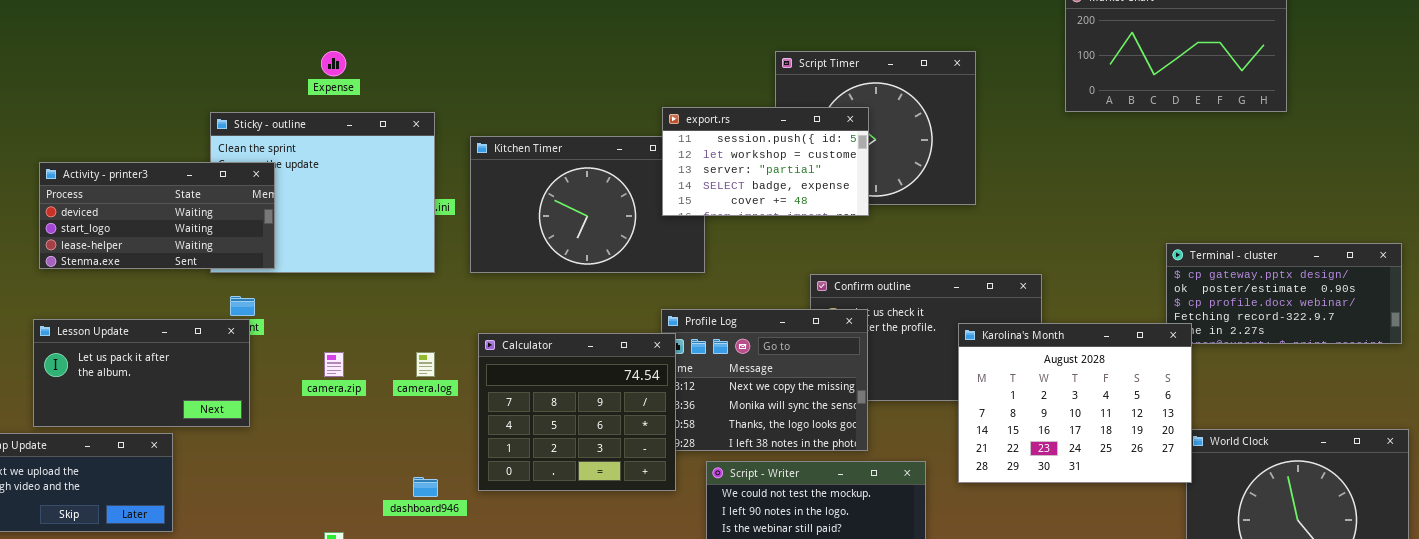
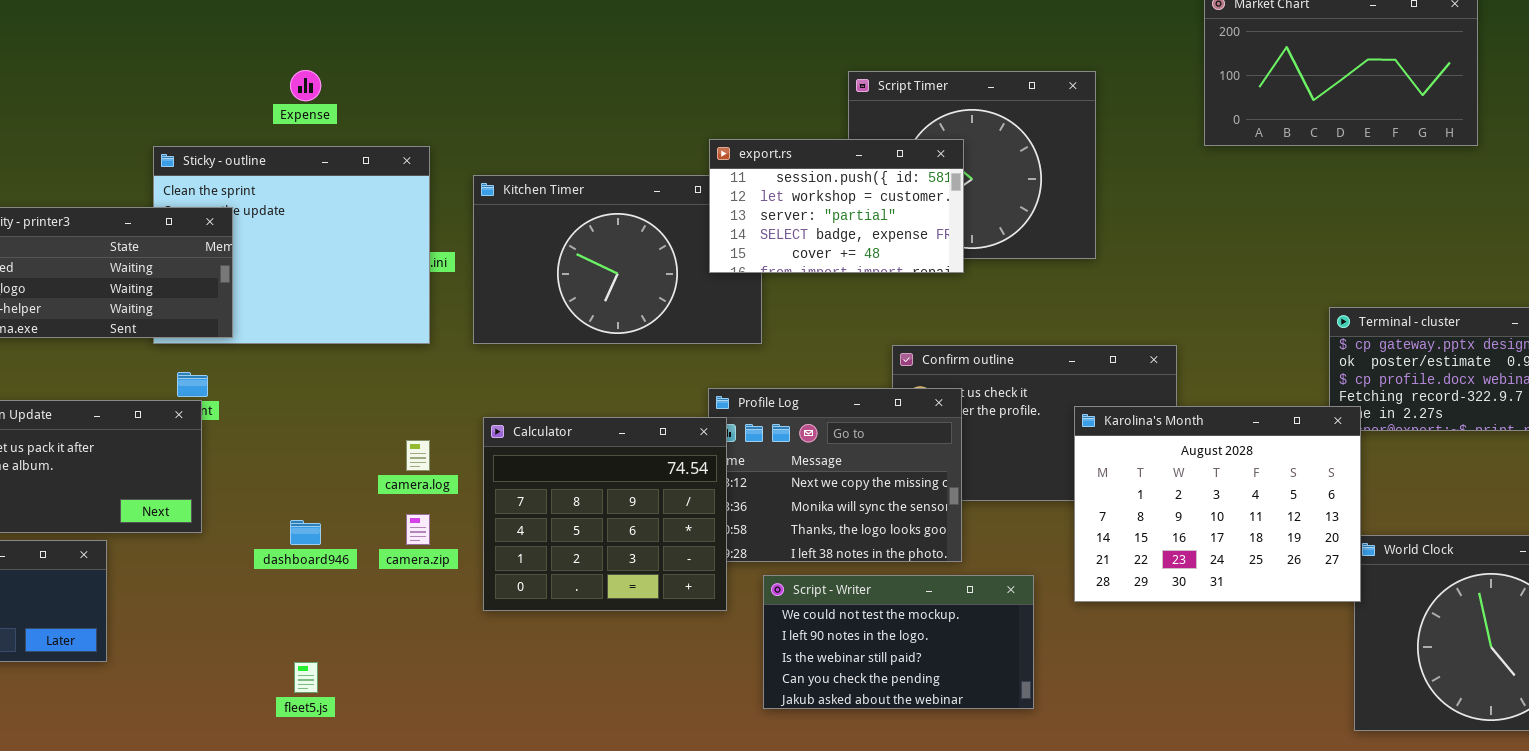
camera.zip: [324,352,344,377] -> [406,514,430,545], moved
dashboard946: [413,477,438,497] -> [290,520,321,545], moved

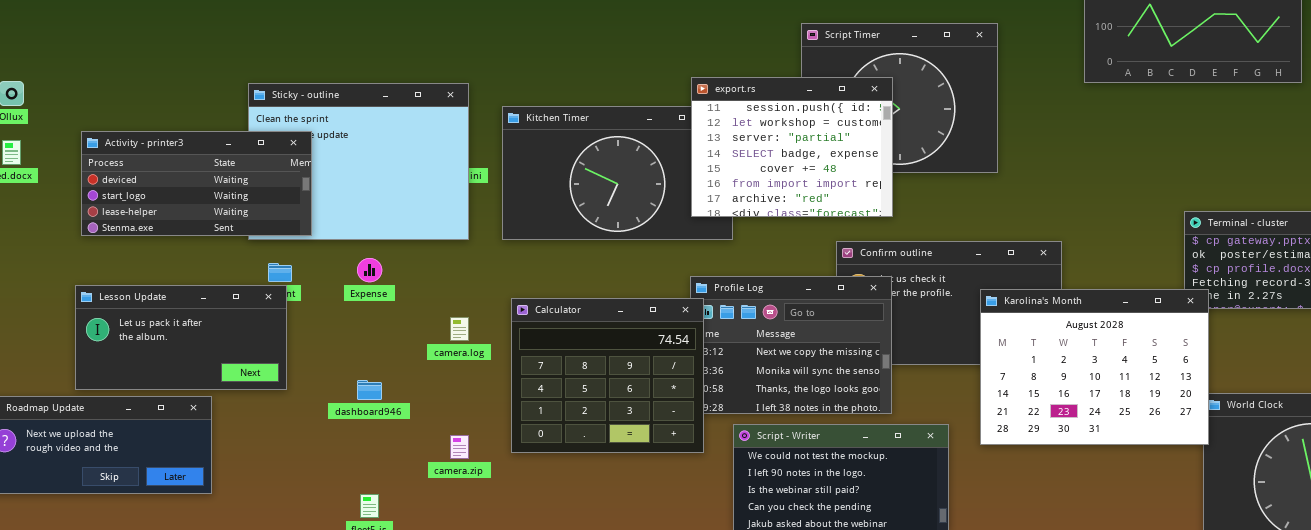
Expense: [290,70,321,101] -> [357,258,382,282], moved
export.rs: [709,139,964,273] -> [691,77,893,217], resized
camera.zip: [406,514,430,545] -> [450,435,469,459], moved

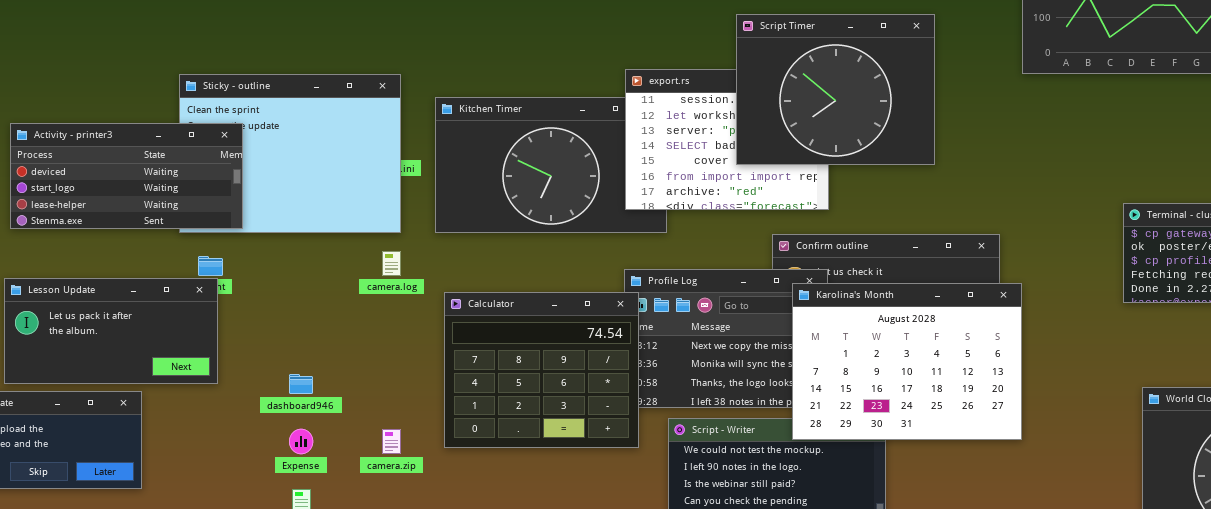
Script Timer: [801,23,998,173] -> [736,14,935,165], raised
Expense: [357,258,382,282] -> [289,429,313,454], moved
Karolina's Month: [980,289,1209,445] -> [792,283,1022,440], moved
camera.log: [450,317,469,341] -> [382,251,401,276], moved

